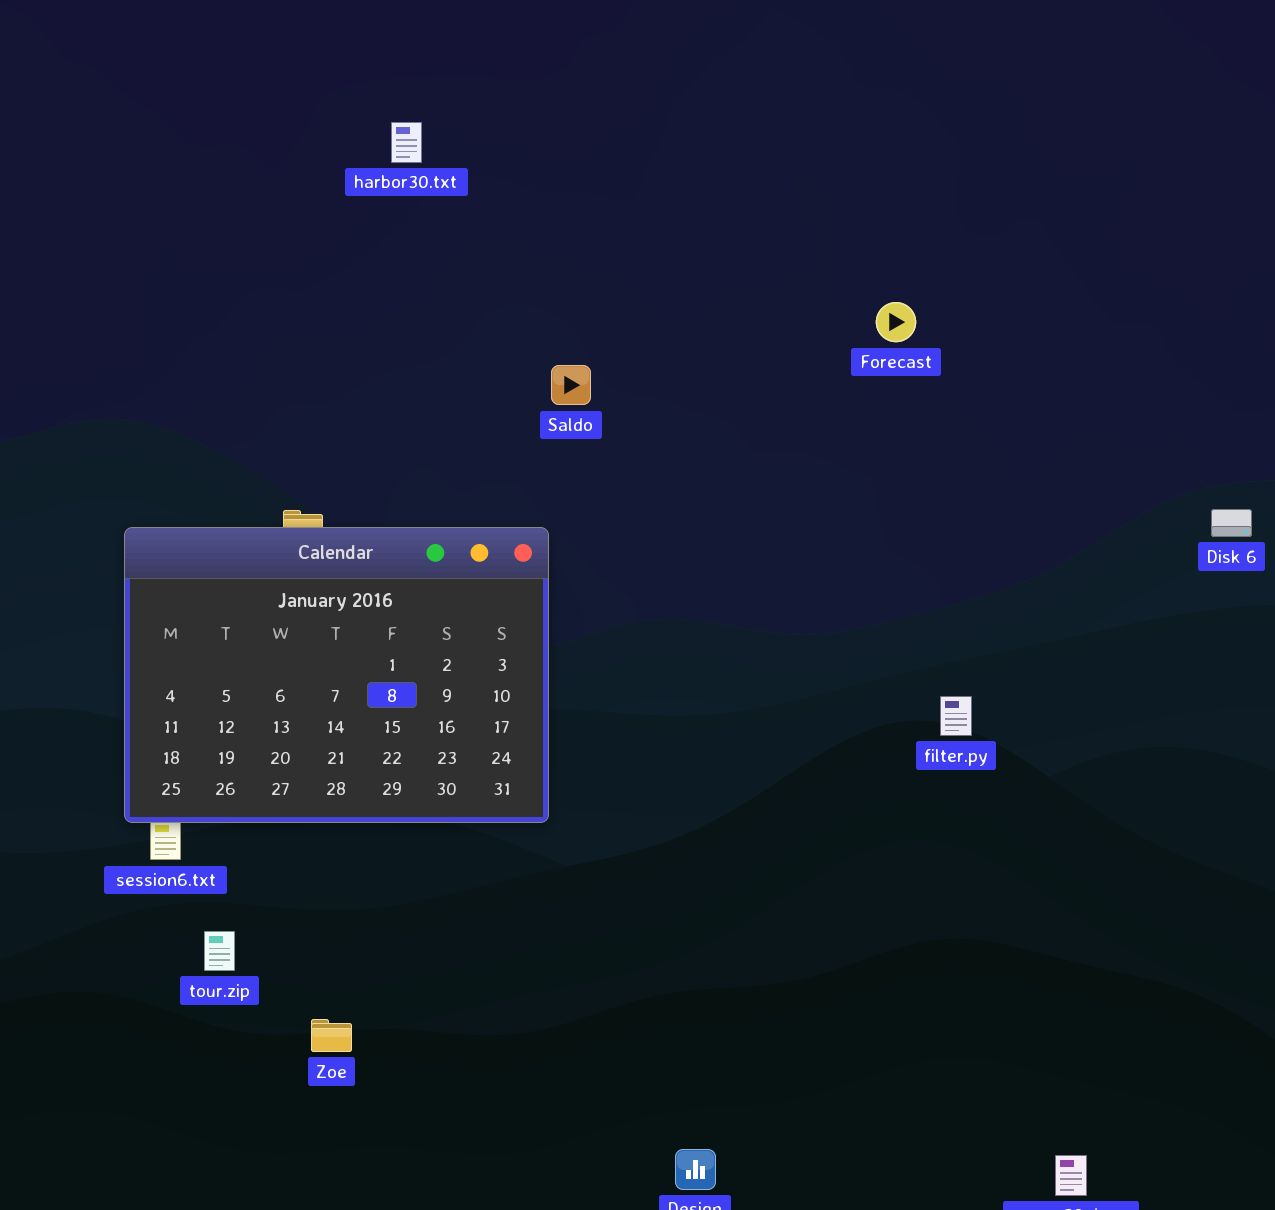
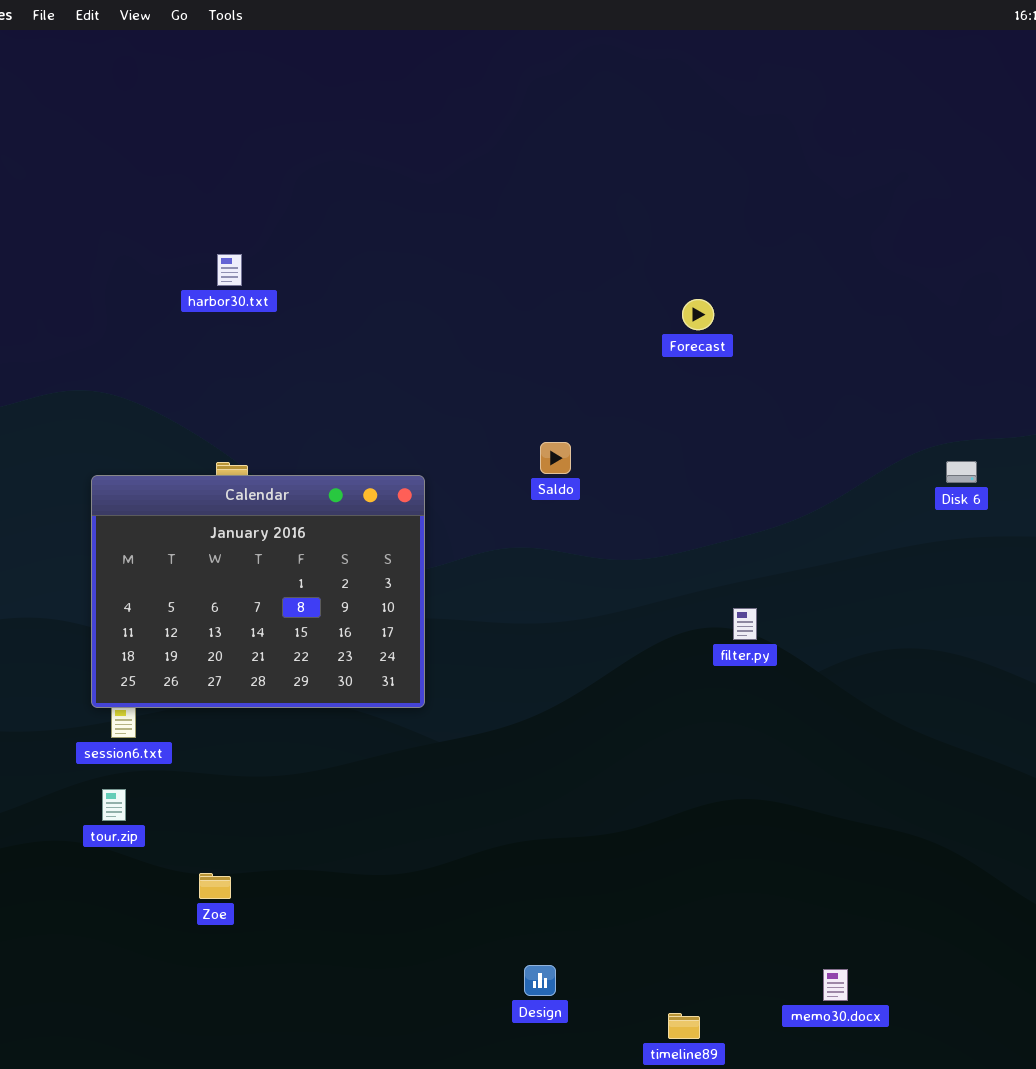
harbor30.txt: [391,122,422,163] -> [217,254,242,286], moved
Saldo: [551,365,591,405] -> [540,442,571,474], moved
tour.zip: [204,931,235,971] -> [102,789,126,821], moved
Zoe: [311,1019,352,1052] -> [199,873,231,899], moved

